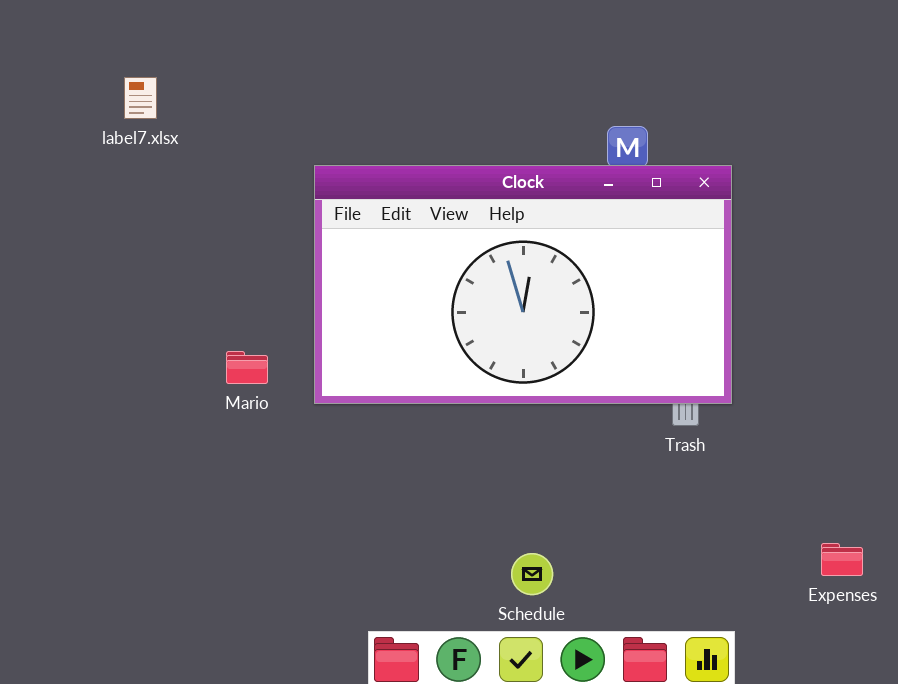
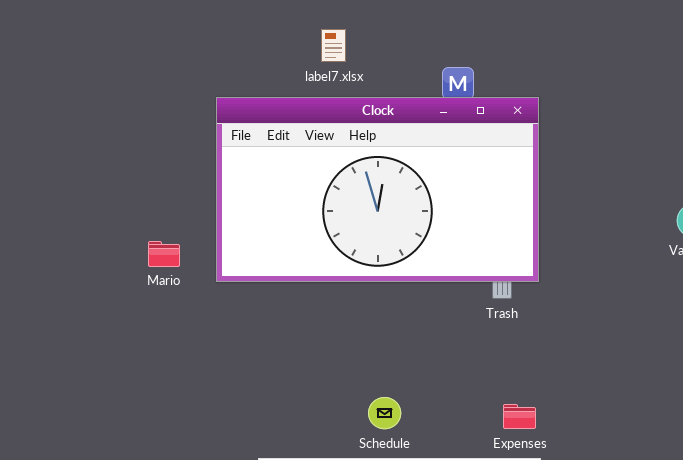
label7.xlsx: [124,77,157,119] -> [321,29,346,62], moved
Expenses: [821,543,863,576] -> [503,404,536,429], moved

